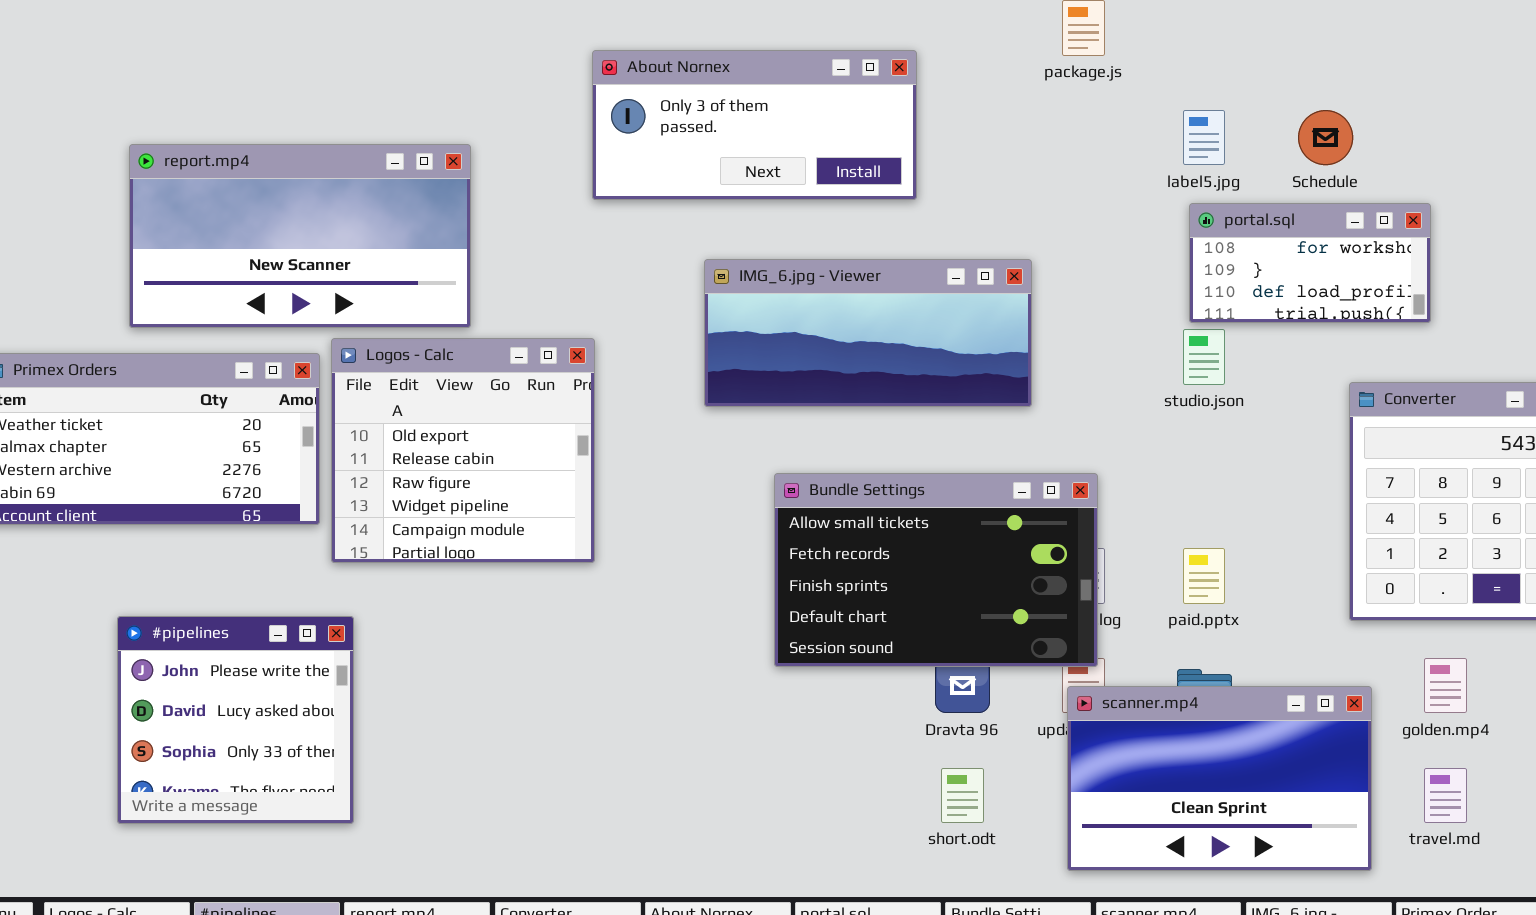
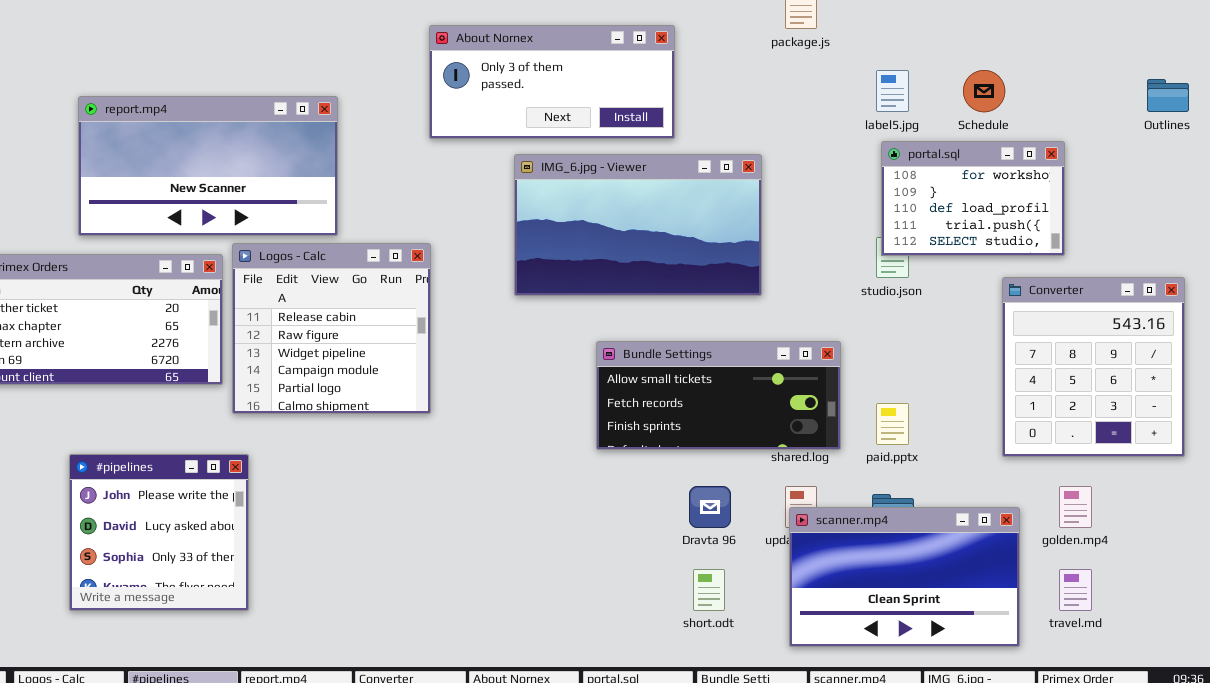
portal.sql: [1189,203,1431,323] -> [881,141,1065,256], resized
IMG_6.jpg - Viewer: [704,259,1032,407] -> [514,154,762,296], resized
Logos - Calc: [331,338,595,563] -> [232,243,431,414], scrolled down 1 row
Bundle Settings: [774,473,1098,667] -> [596,341,841,450], moved, resized

